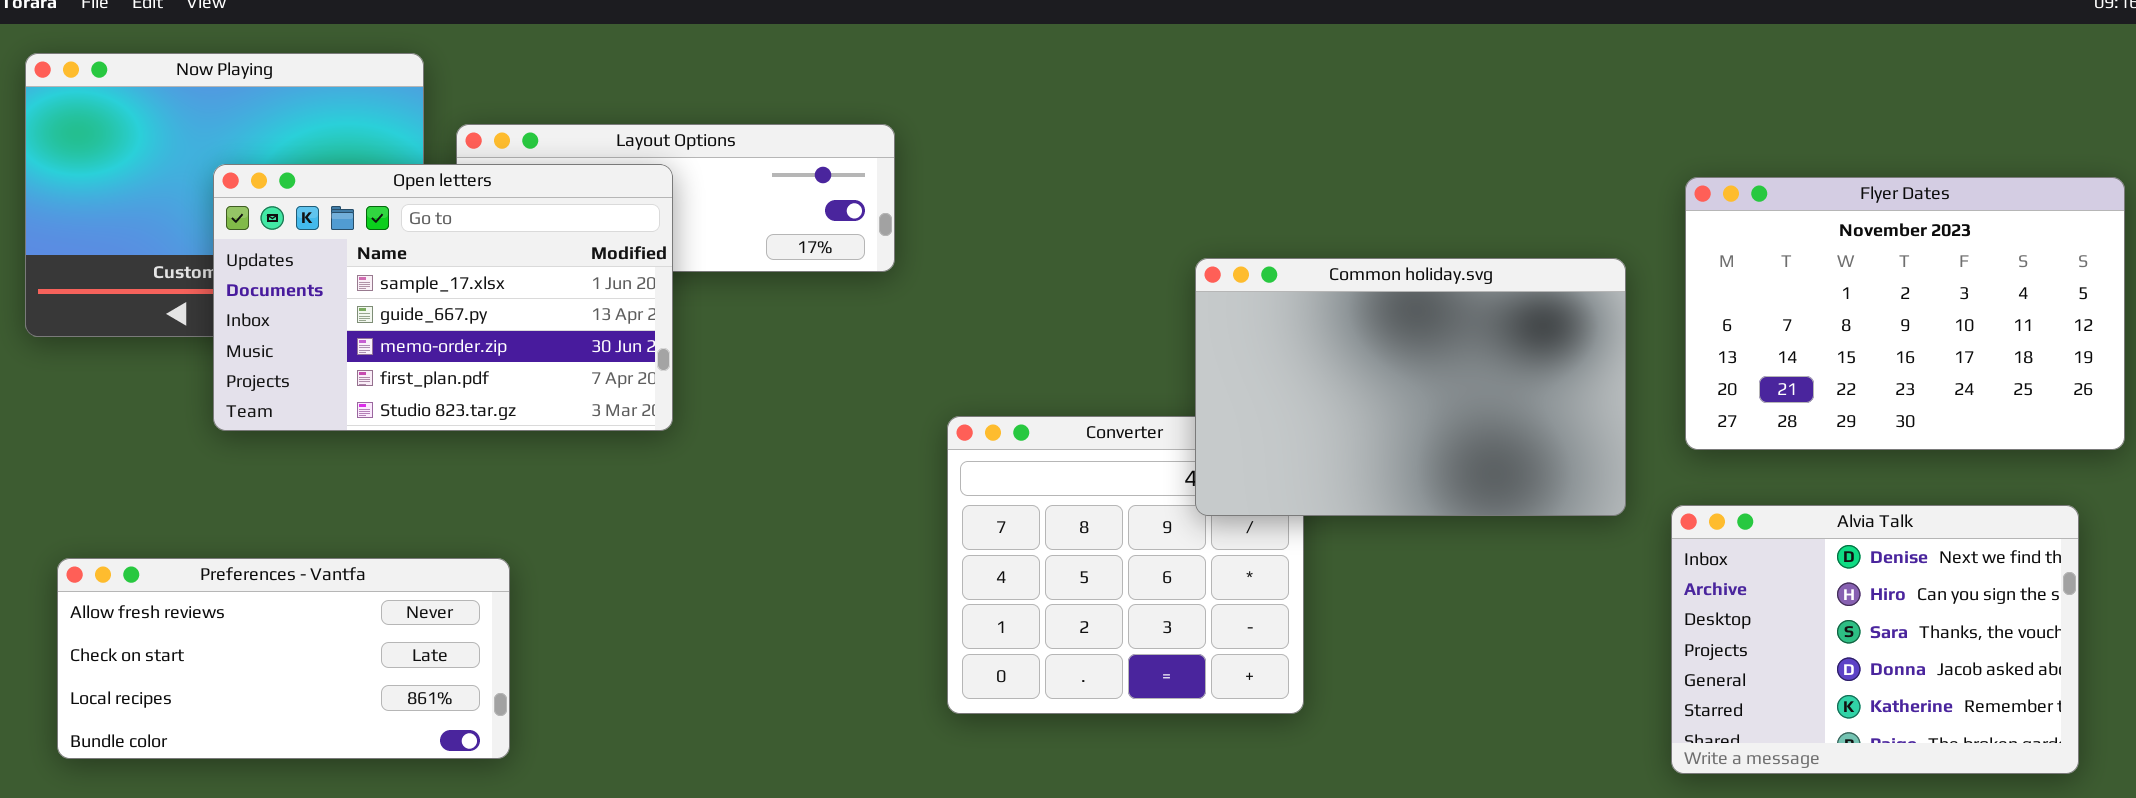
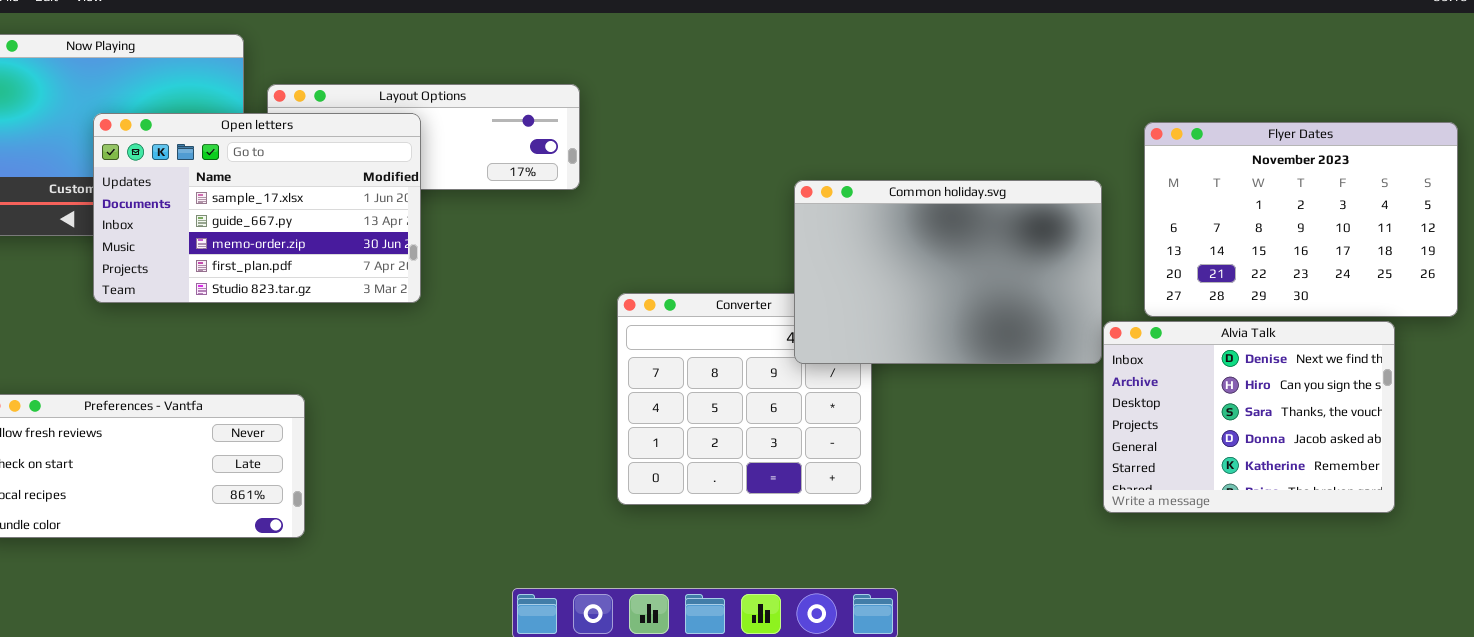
Alvia Talk: [1671,505,2079,774] -> [1103,321,1395,513], moved

